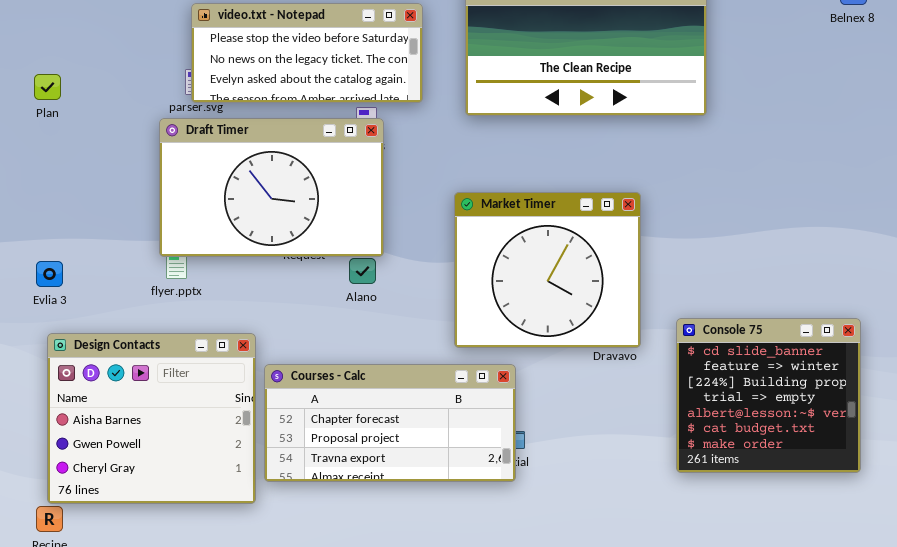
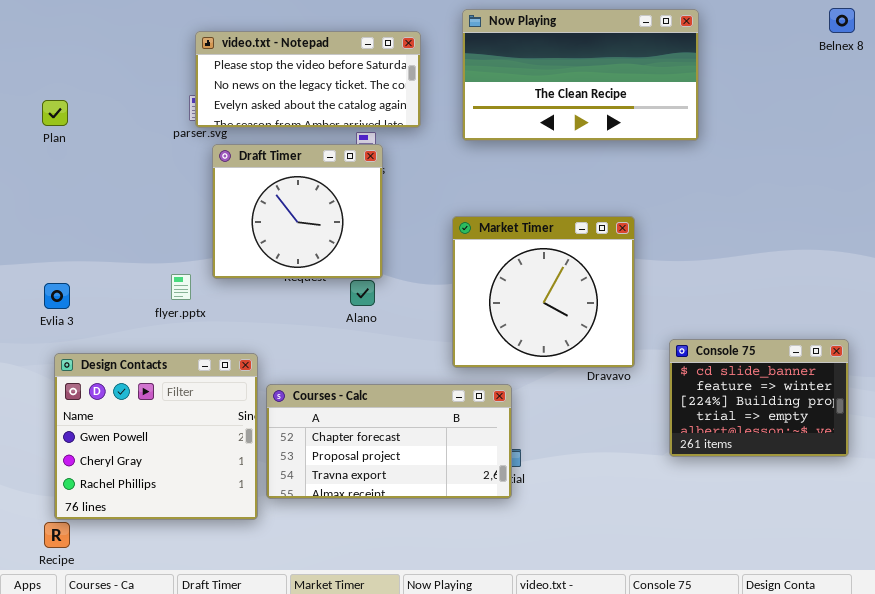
Draft Timer: [159,118,384,257] -> [212,144,383,279], resized
Console 75: [676,318,861,473] -> [669,339,849,457], resized
Design Contacts: [47,333,256,504] -> [54,353,258,520], scrolled down 1 row

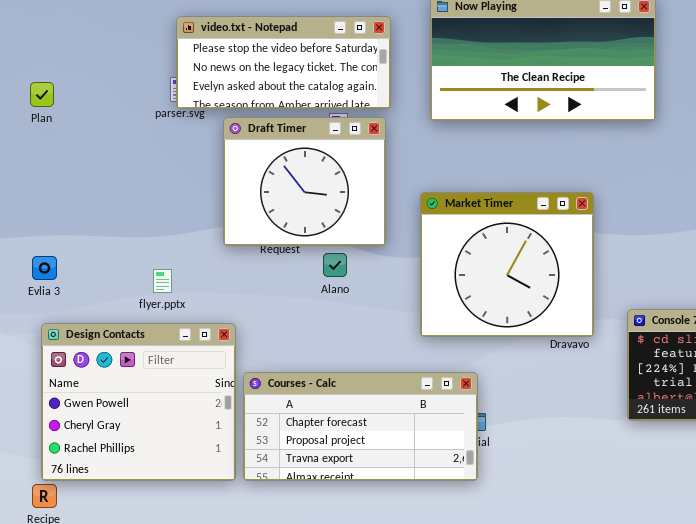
Draft Timer: [212,144,383,279] -> [223,117,386,246], moved
flyer.pptx: [171,274,191,300] -> [153,269,172,293], moved
Courses - Calc: [266,384,512,499] -> [243,372,478,481], moved

